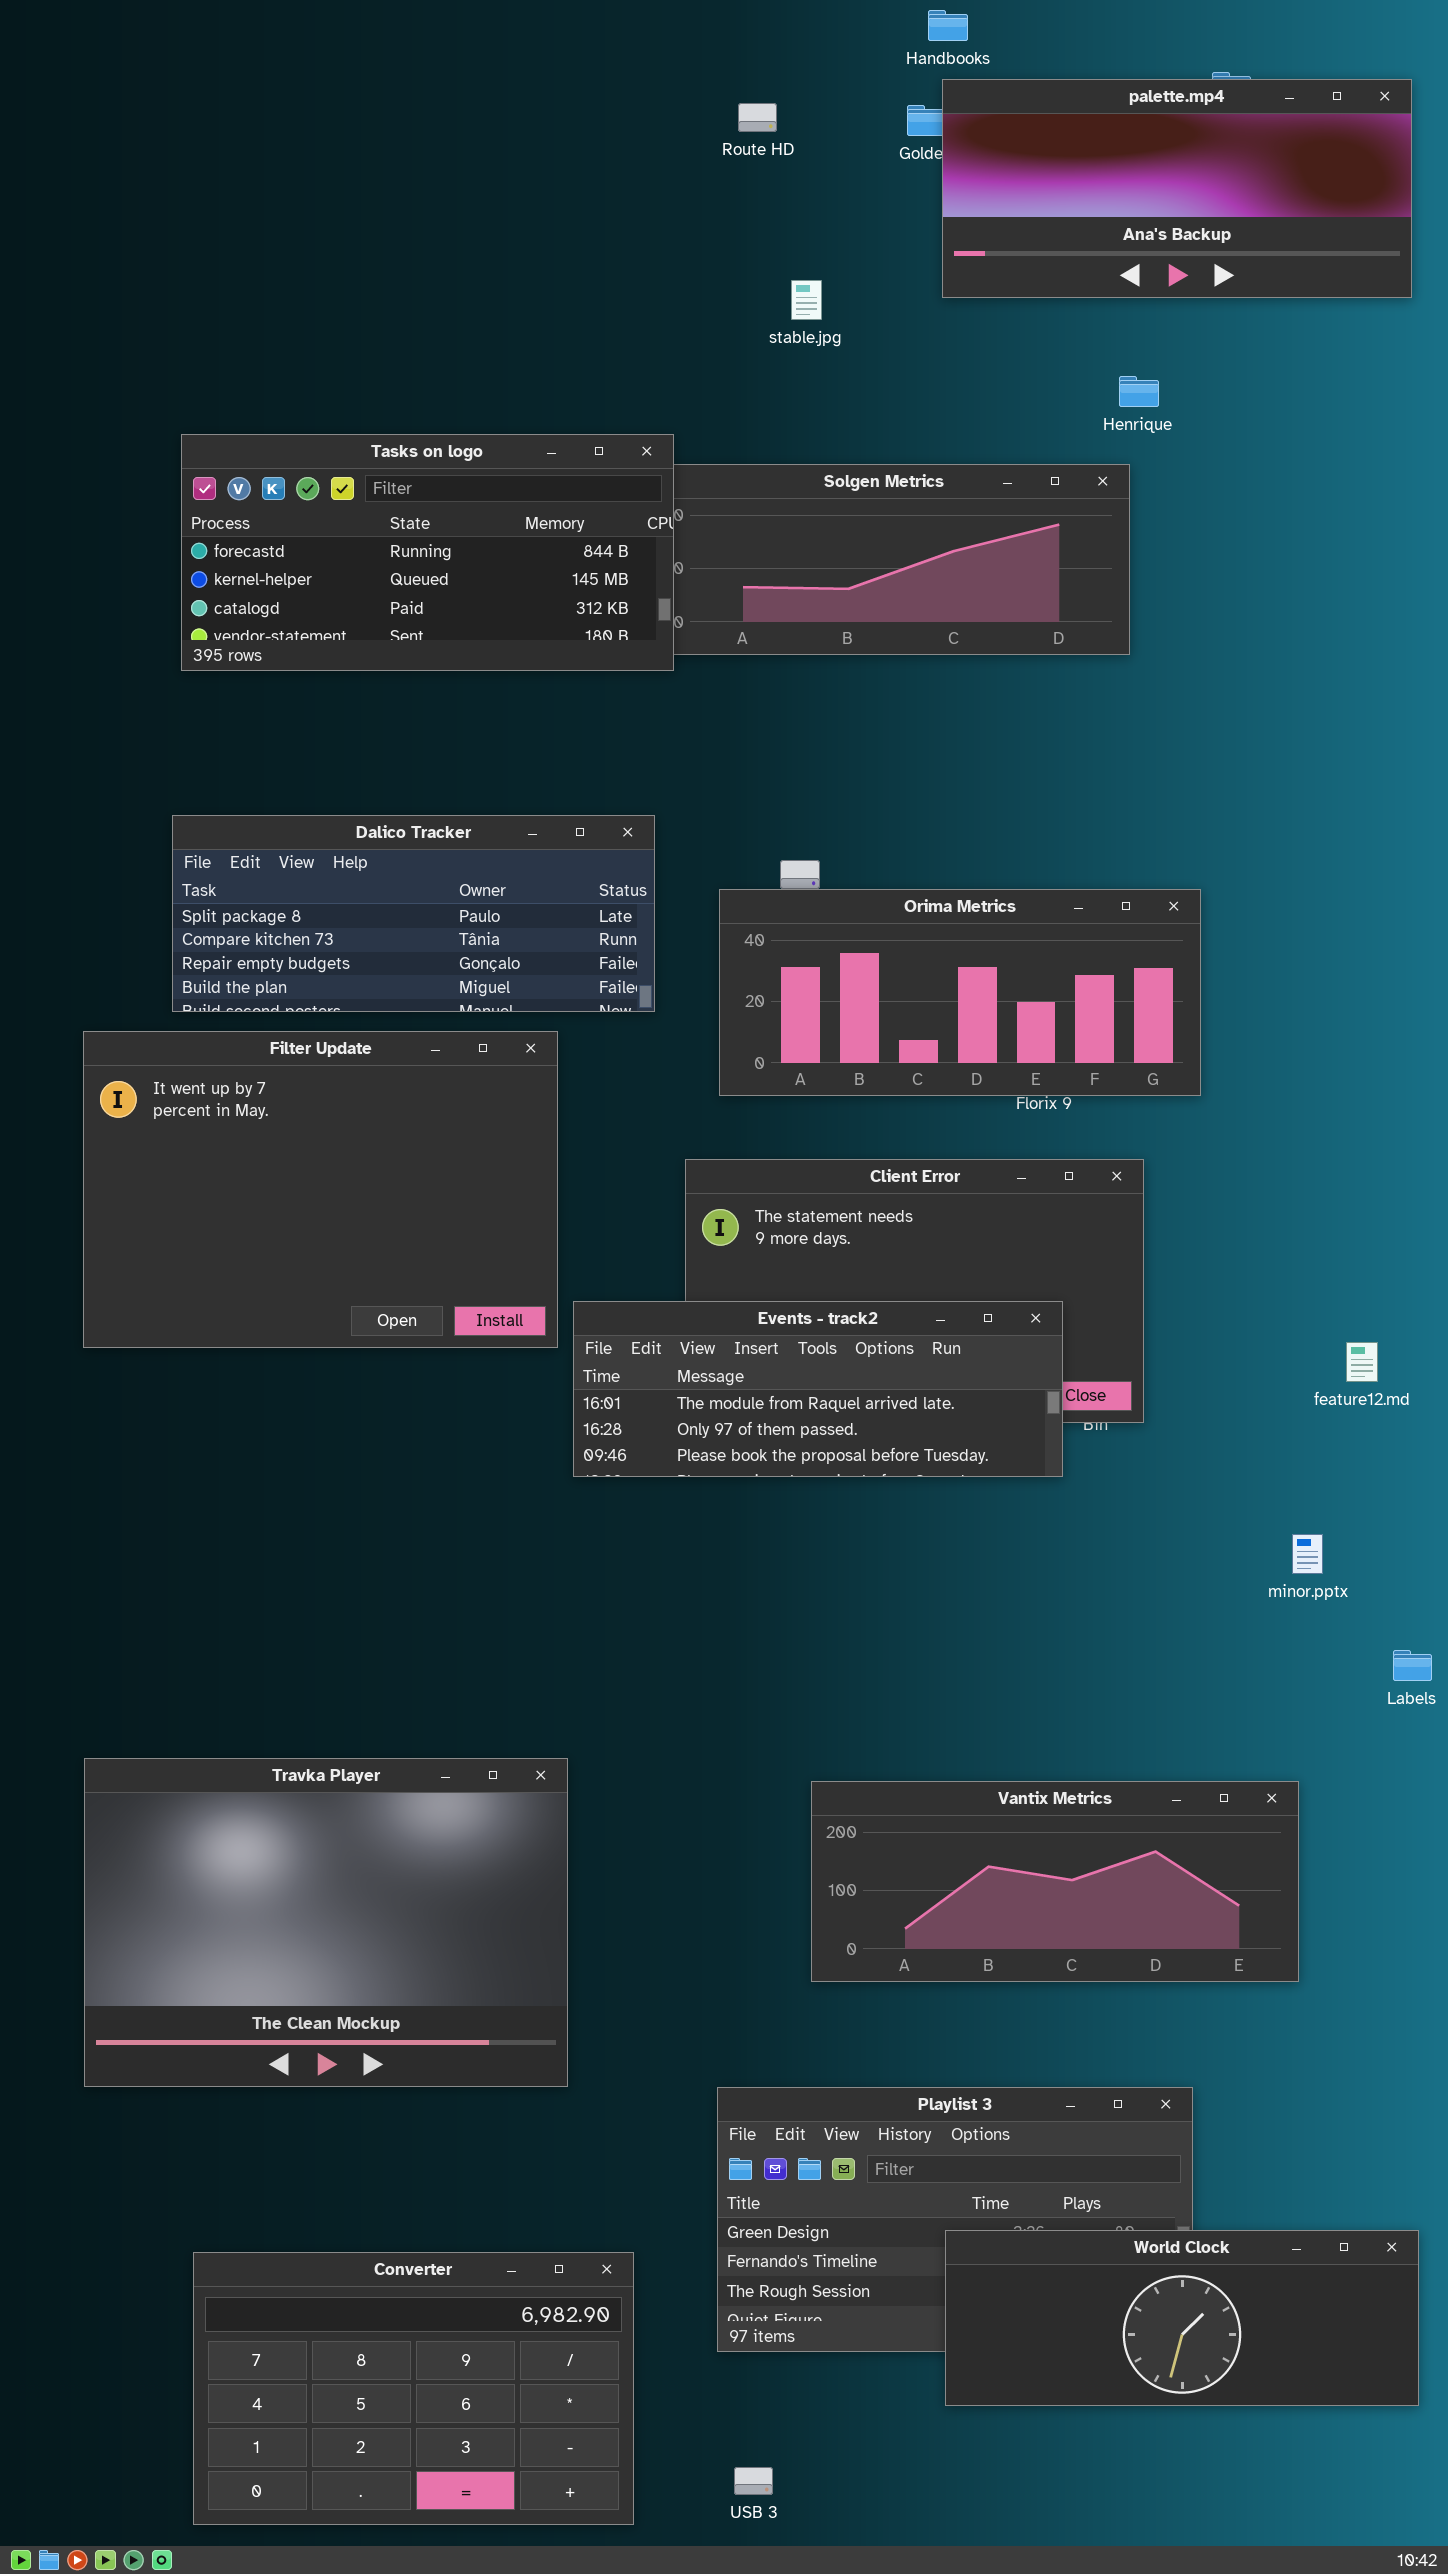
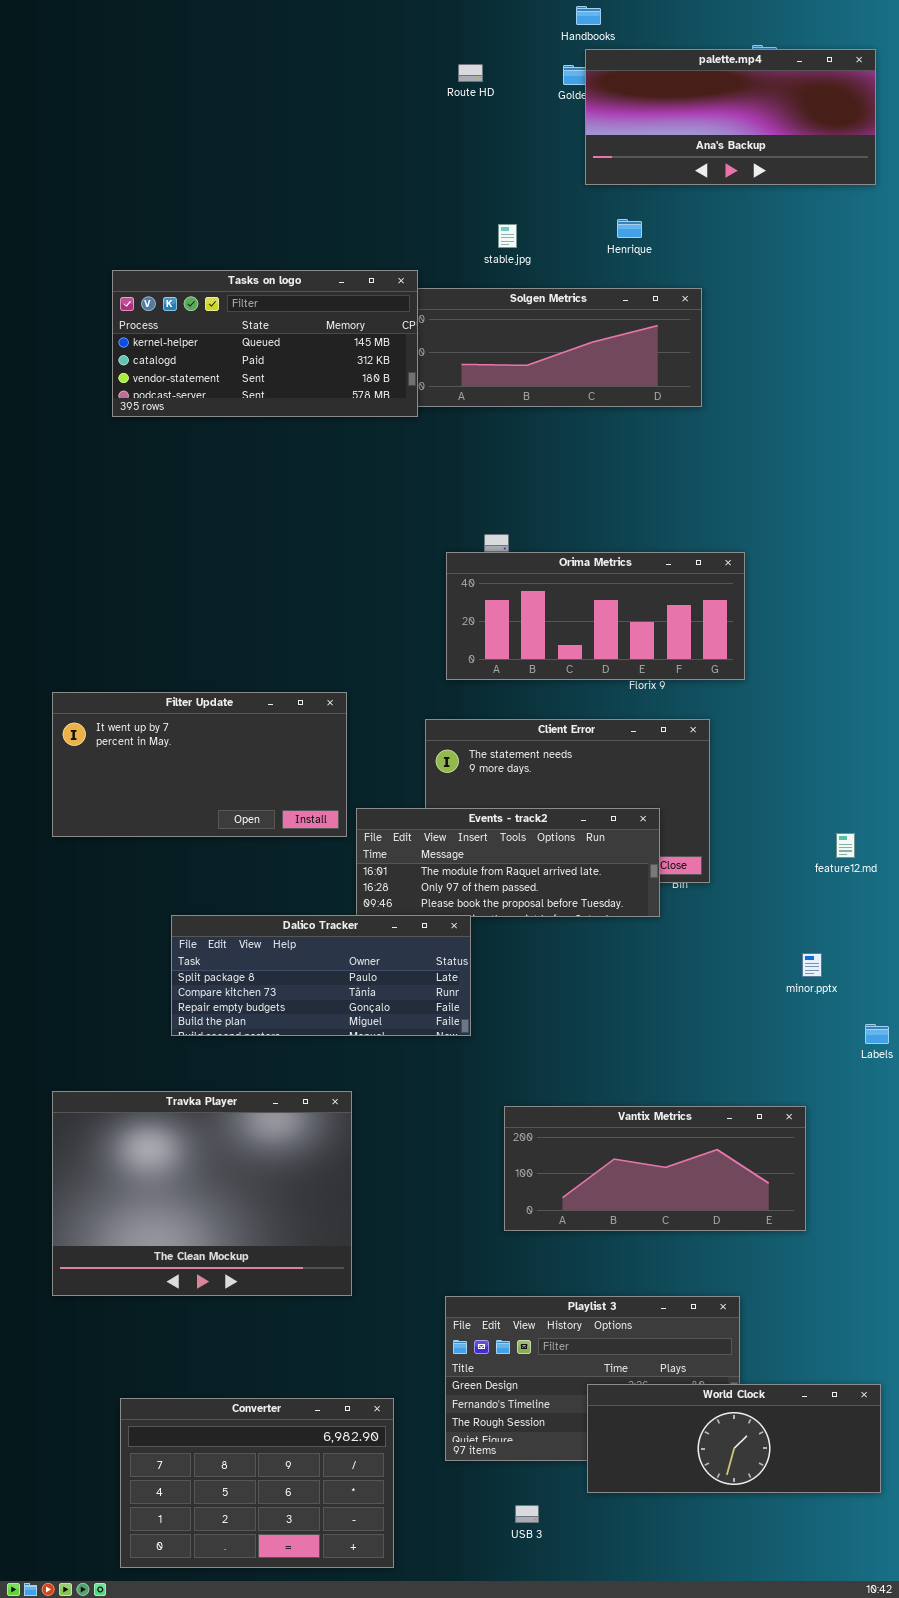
stable.jpg: [791,280,822,320] -> [498,224,517,248], moved
Henrique: [1119,376,1159,407] -> [617,219,642,238], moved
Tasks on logo: [181,434,674,671] -> [112,270,418,417], scrolled down 1 row
Dalico Tracker: [172,815,655,1012] -> [171,915,471,1036], moved
Filter Update: [83,1031,558,1348] -> [52,692,347,837], resized
USB 3: [734,2467,773,2495] -> [515,1505,539,1523], moved

